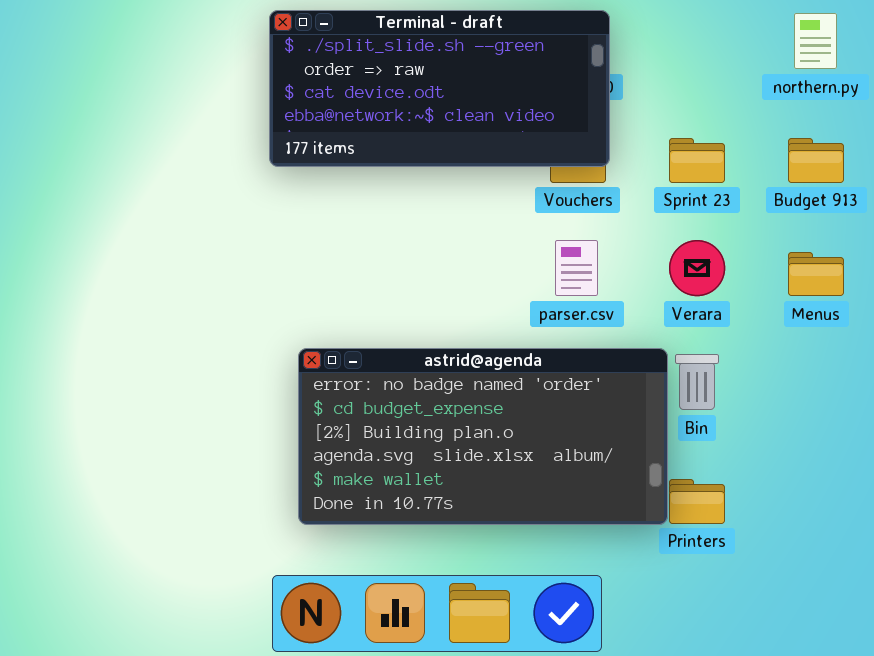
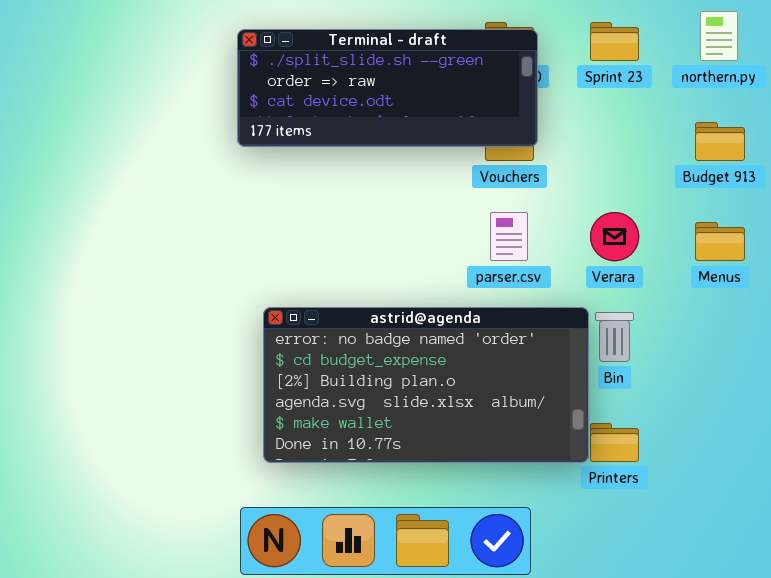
Terminal - draft: [269,10,610,167] -> [237,29,538,147], resized
Sprint 23: [669,138,725,183] -> [590,22,639,61], moved

